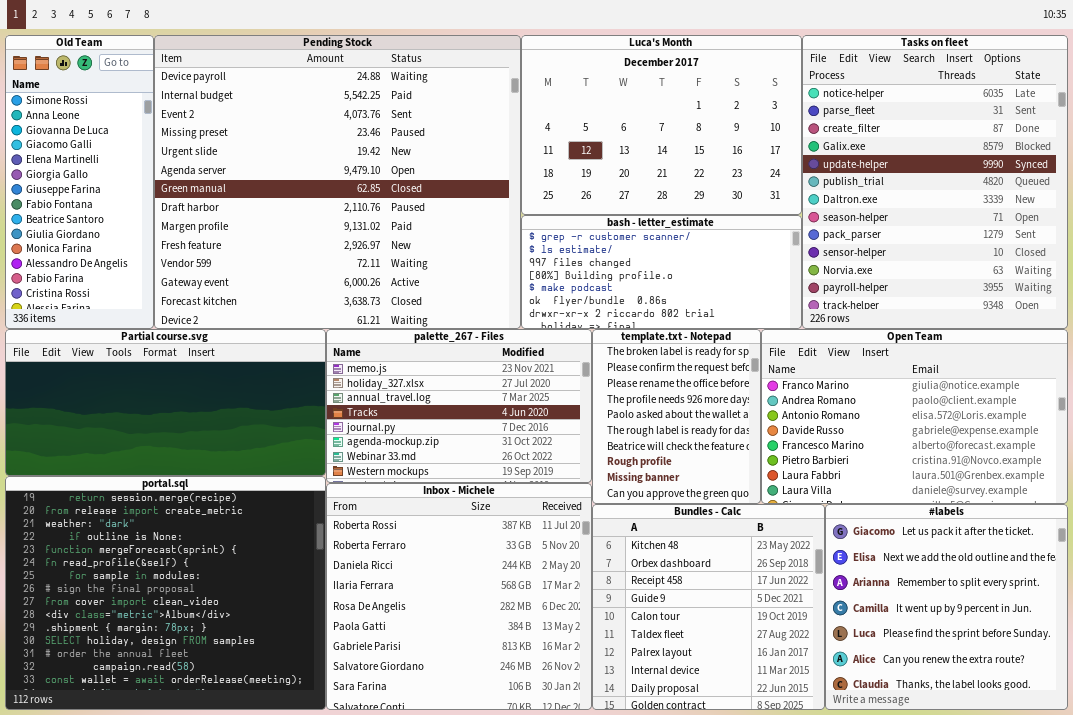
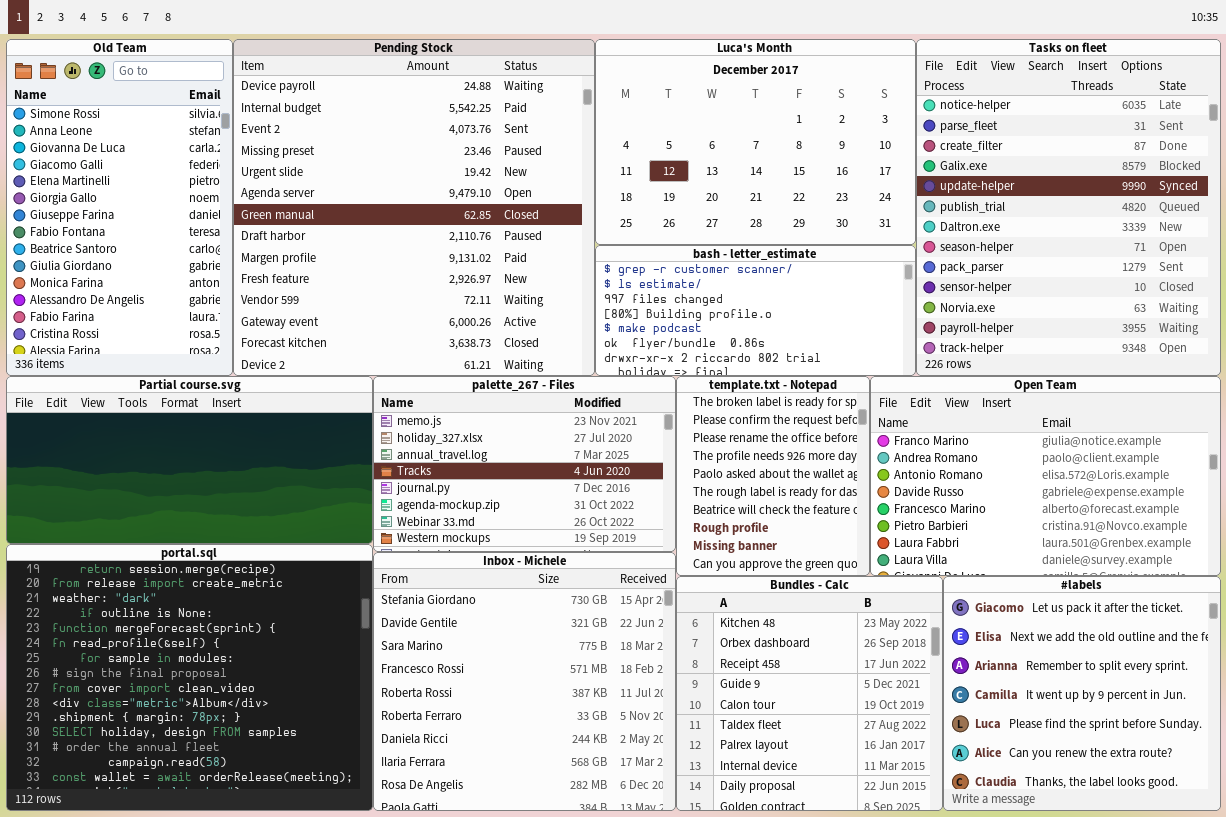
Old Team: [5,35,154,329] -> [6,39,233,376], resized
Pending Stock: [154,35,521,329] -> [233,39,595,376], resized
Inbox - Michele: [326,483,592,710] -> [373,552,676,811], scrolled up 4 rows

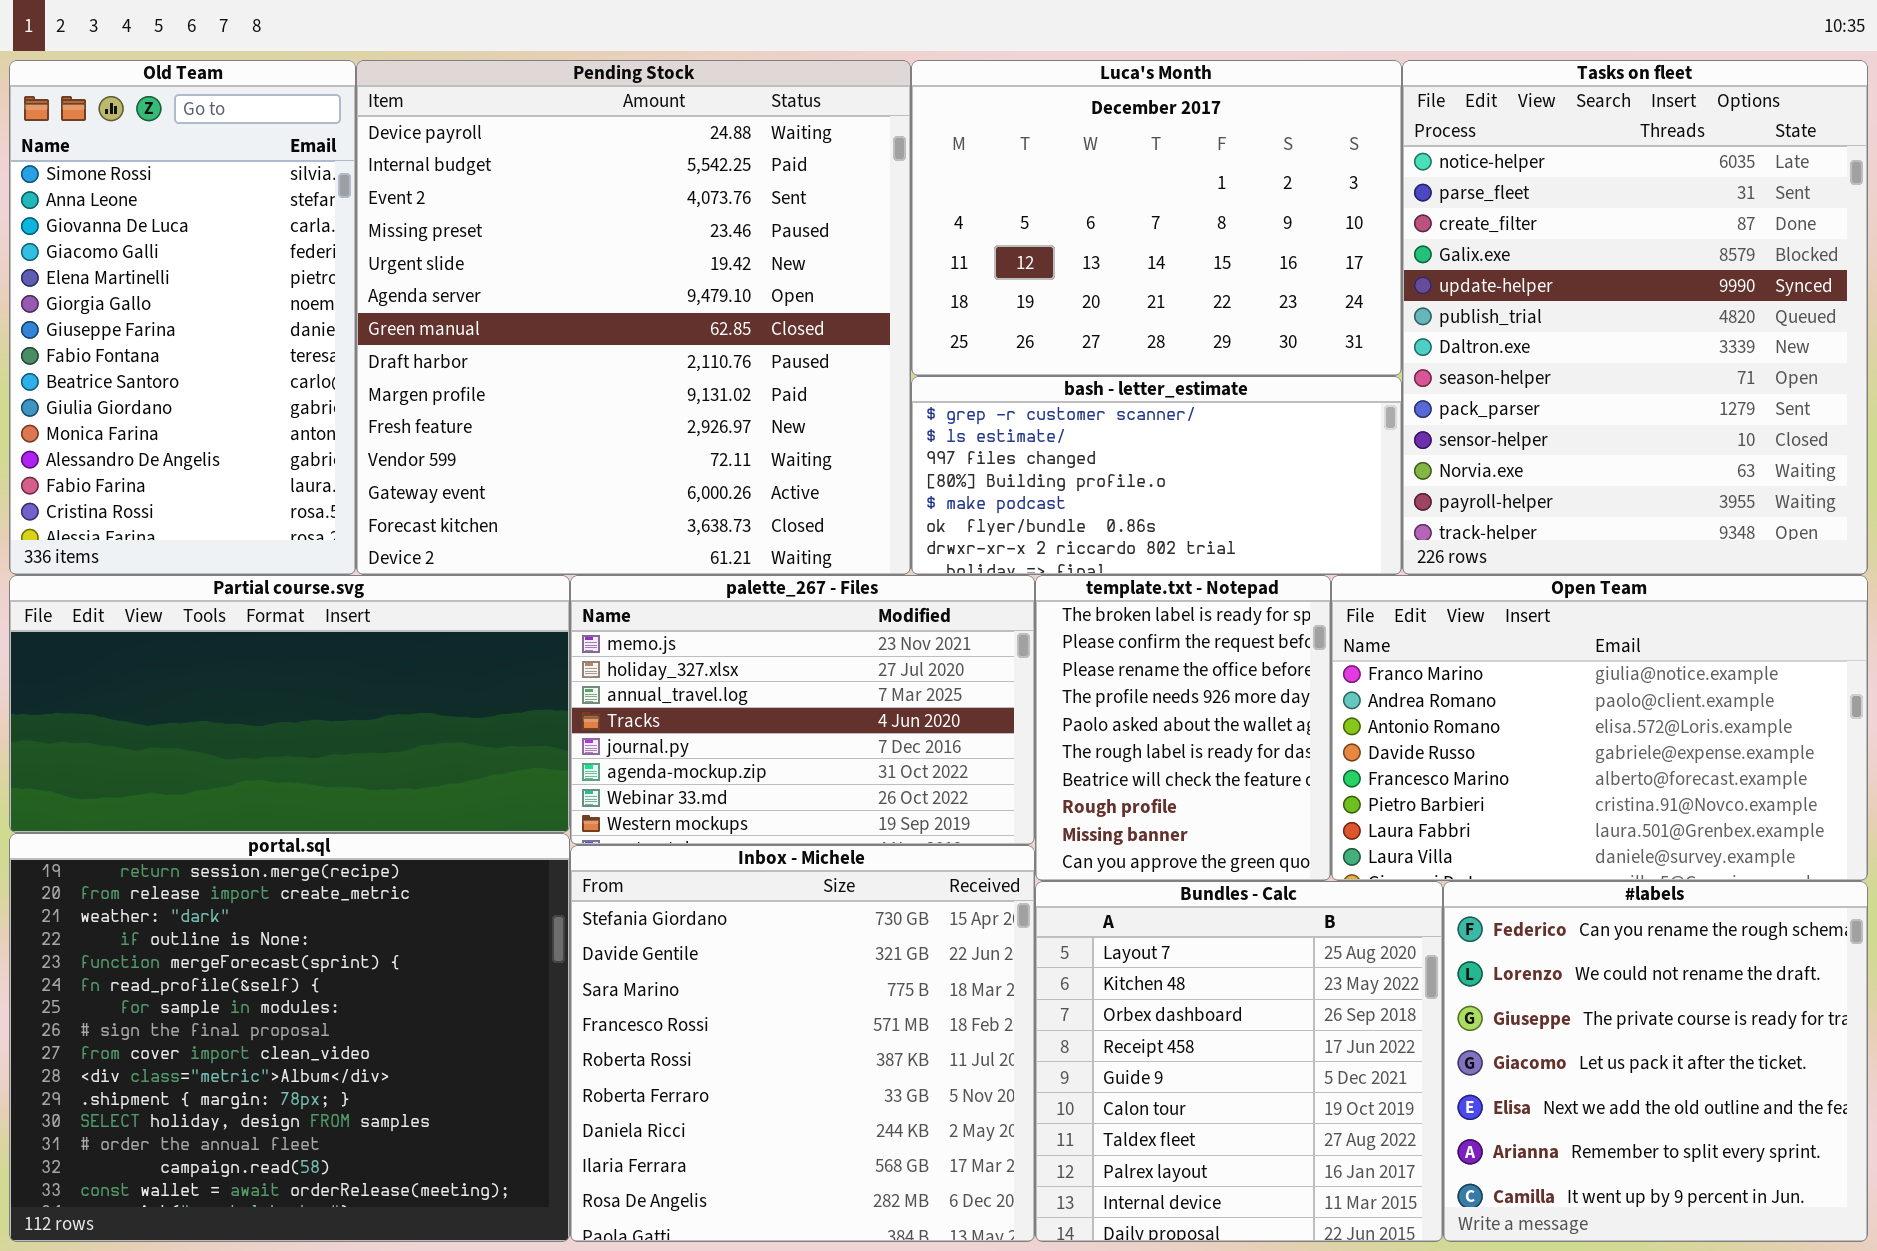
Bundles - Calc: [676,576,943,811] -> [1035,881,1443,1242], scrolled up 1 row
#labels: [943,576,1221,811] -> [1443,881,1868,1242], scrolled up 3 rows

